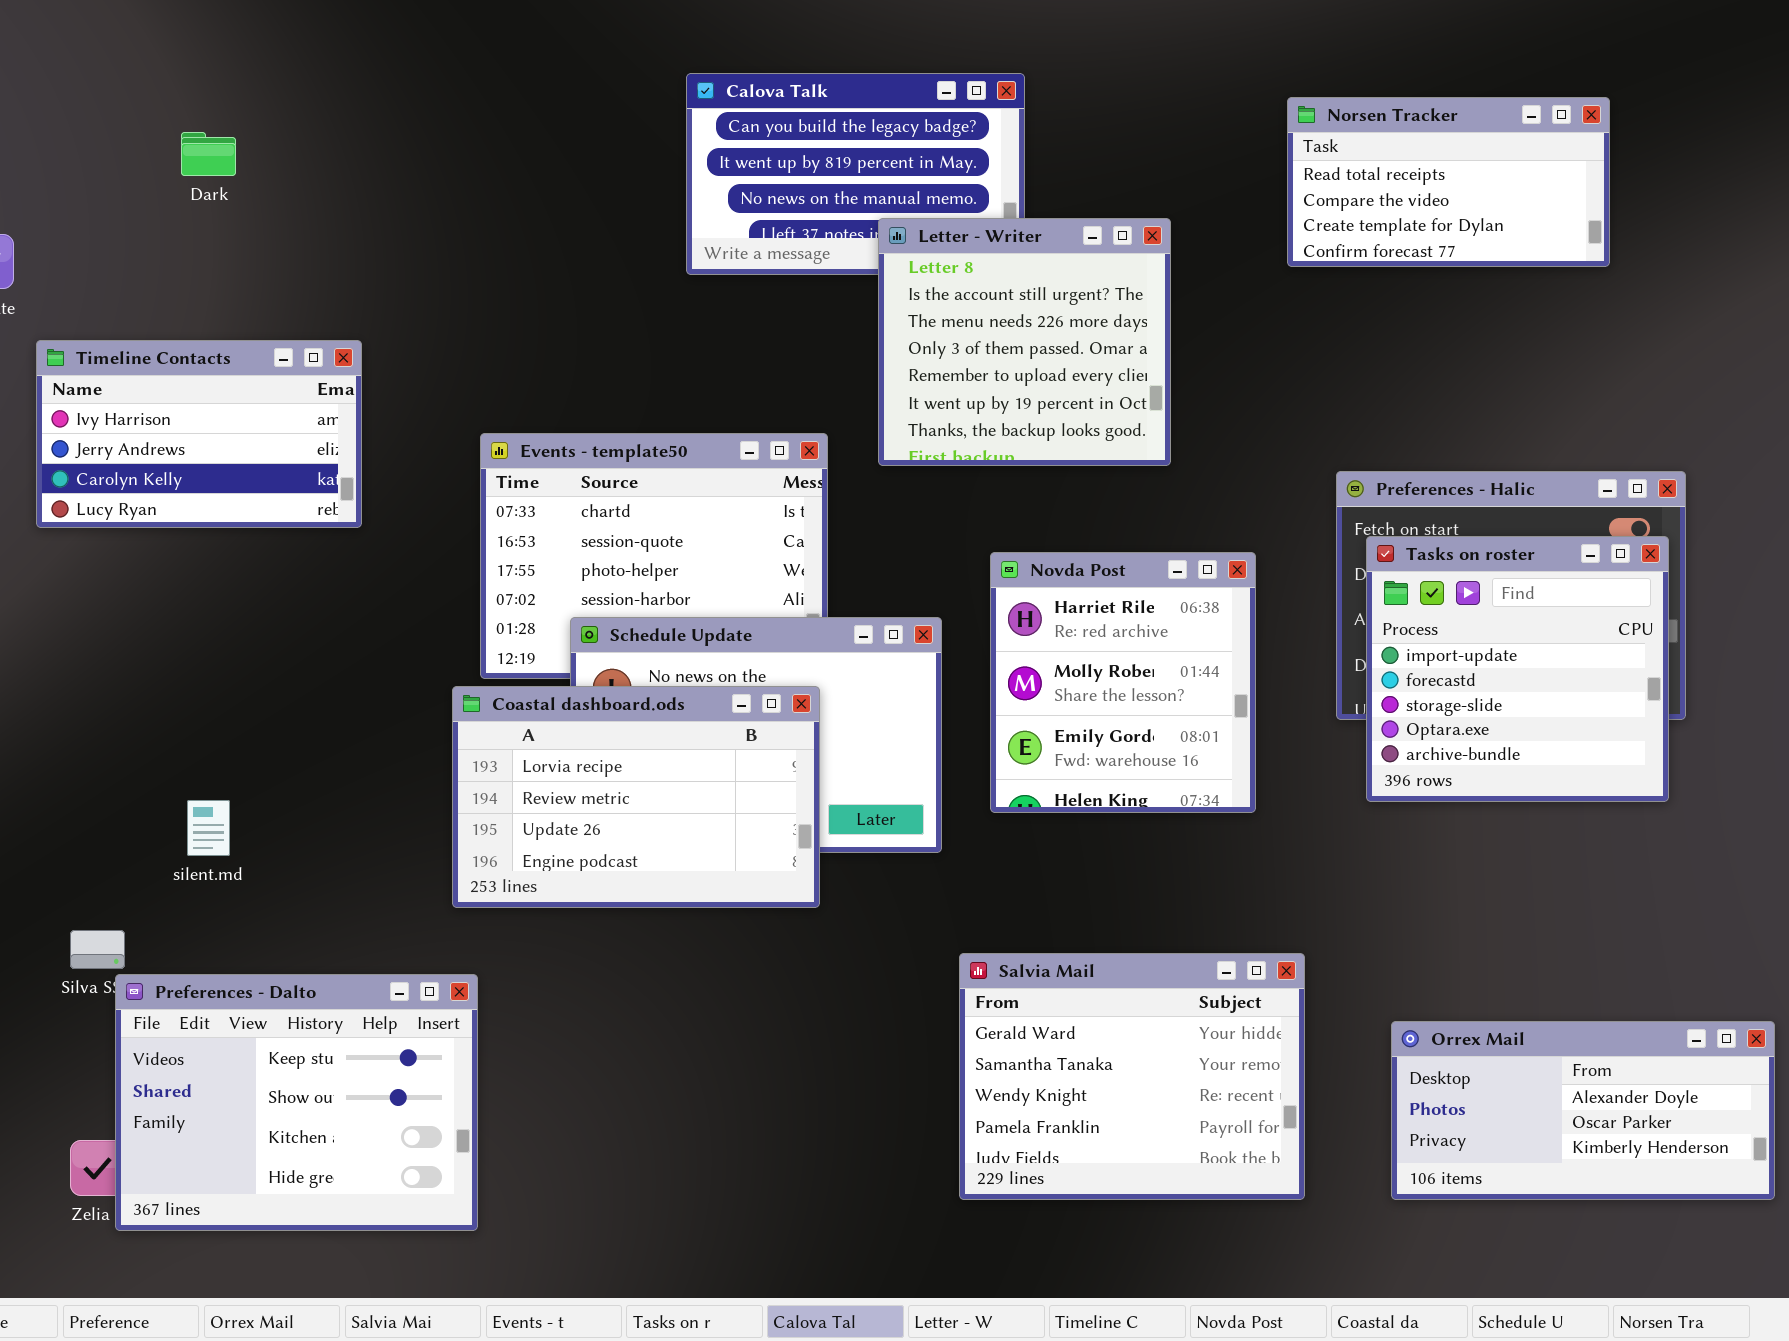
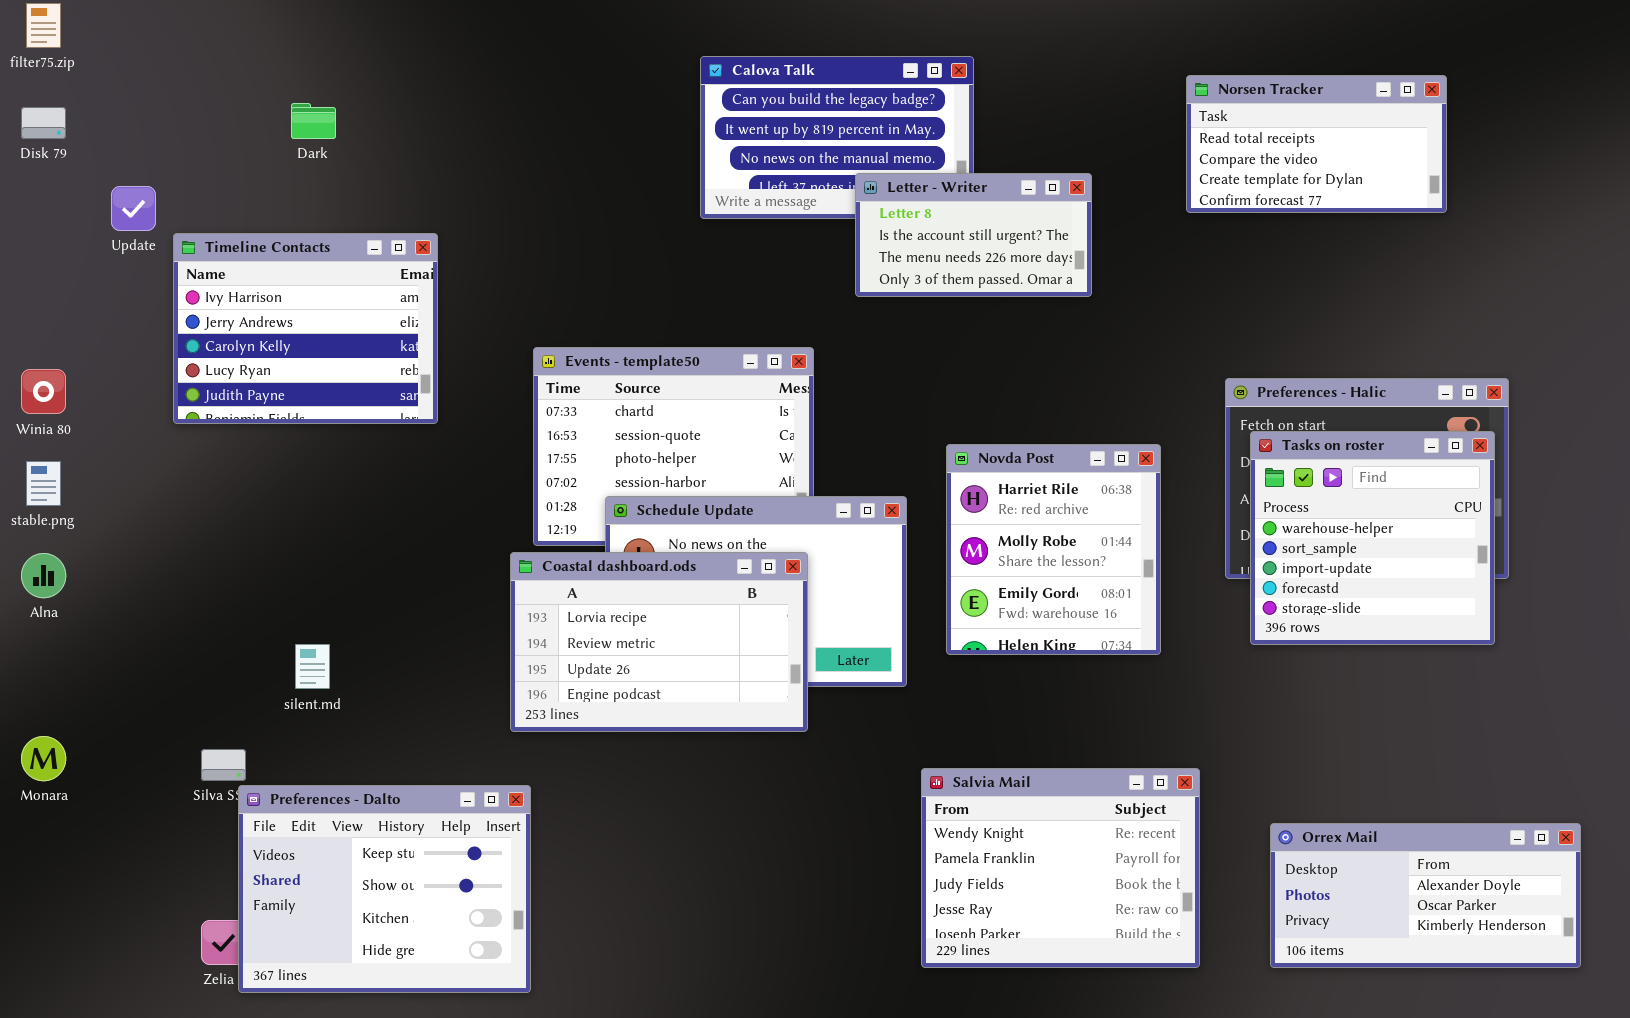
Letter - Writer: [878,218,1171,466] -> [855,173,1092,297], resized
Timeline Contacts: [36,340,362,528] -> [173,233,438,424], resized
Tasks on roster: [1366,536,1669,802] -> [1250,431,1495,645], scrolled up 2 rows
Salvia Mail: [959,953,1305,1200] -> [921,768,1200,968], scrolled down 2 rows

